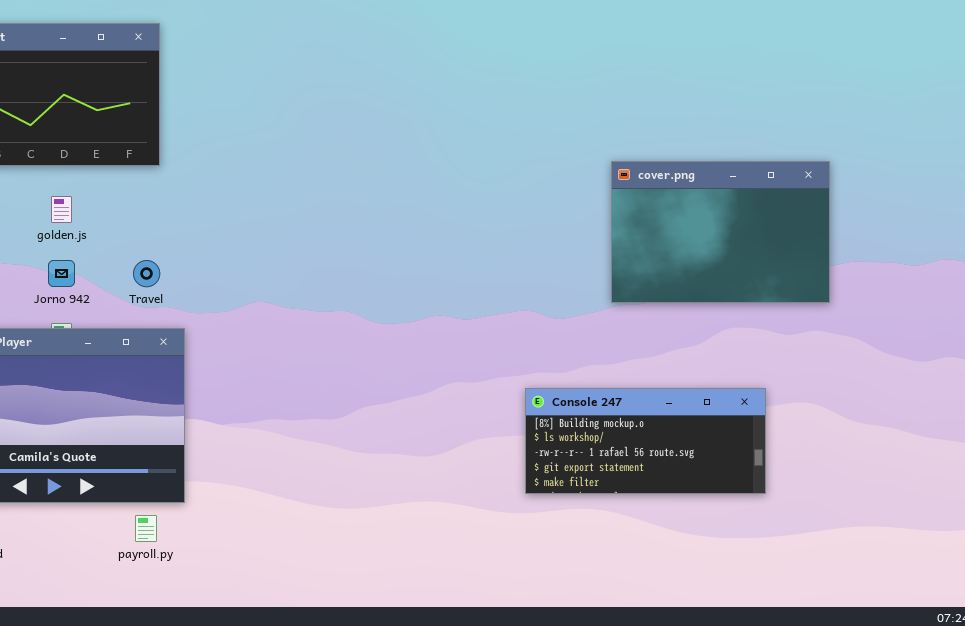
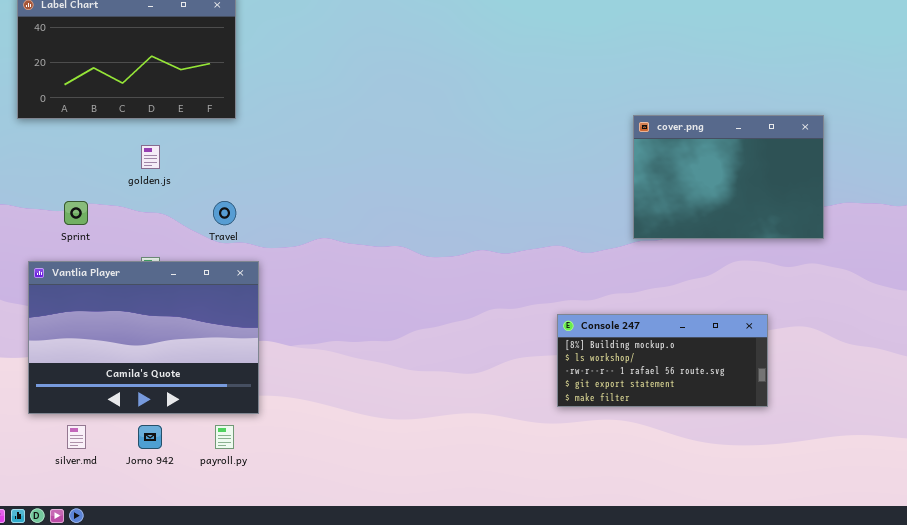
Jorno 942: [48,260,75,287] -> [138,425,162,449], moved

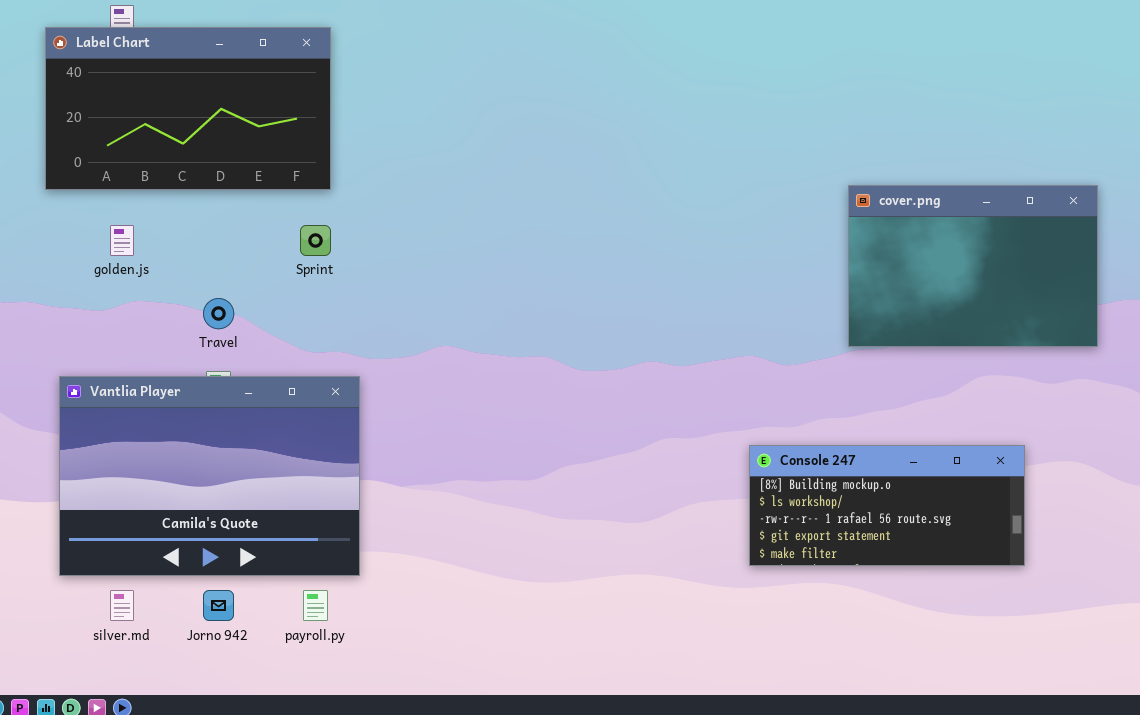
golden.js: [141,145,160,169] -> [110,225,134,256], moved
Sprint: [64,201,88,225] -> [300,225,331,256], moved
Travel: [213,201,236,225] -> [203,298,234,329], moved

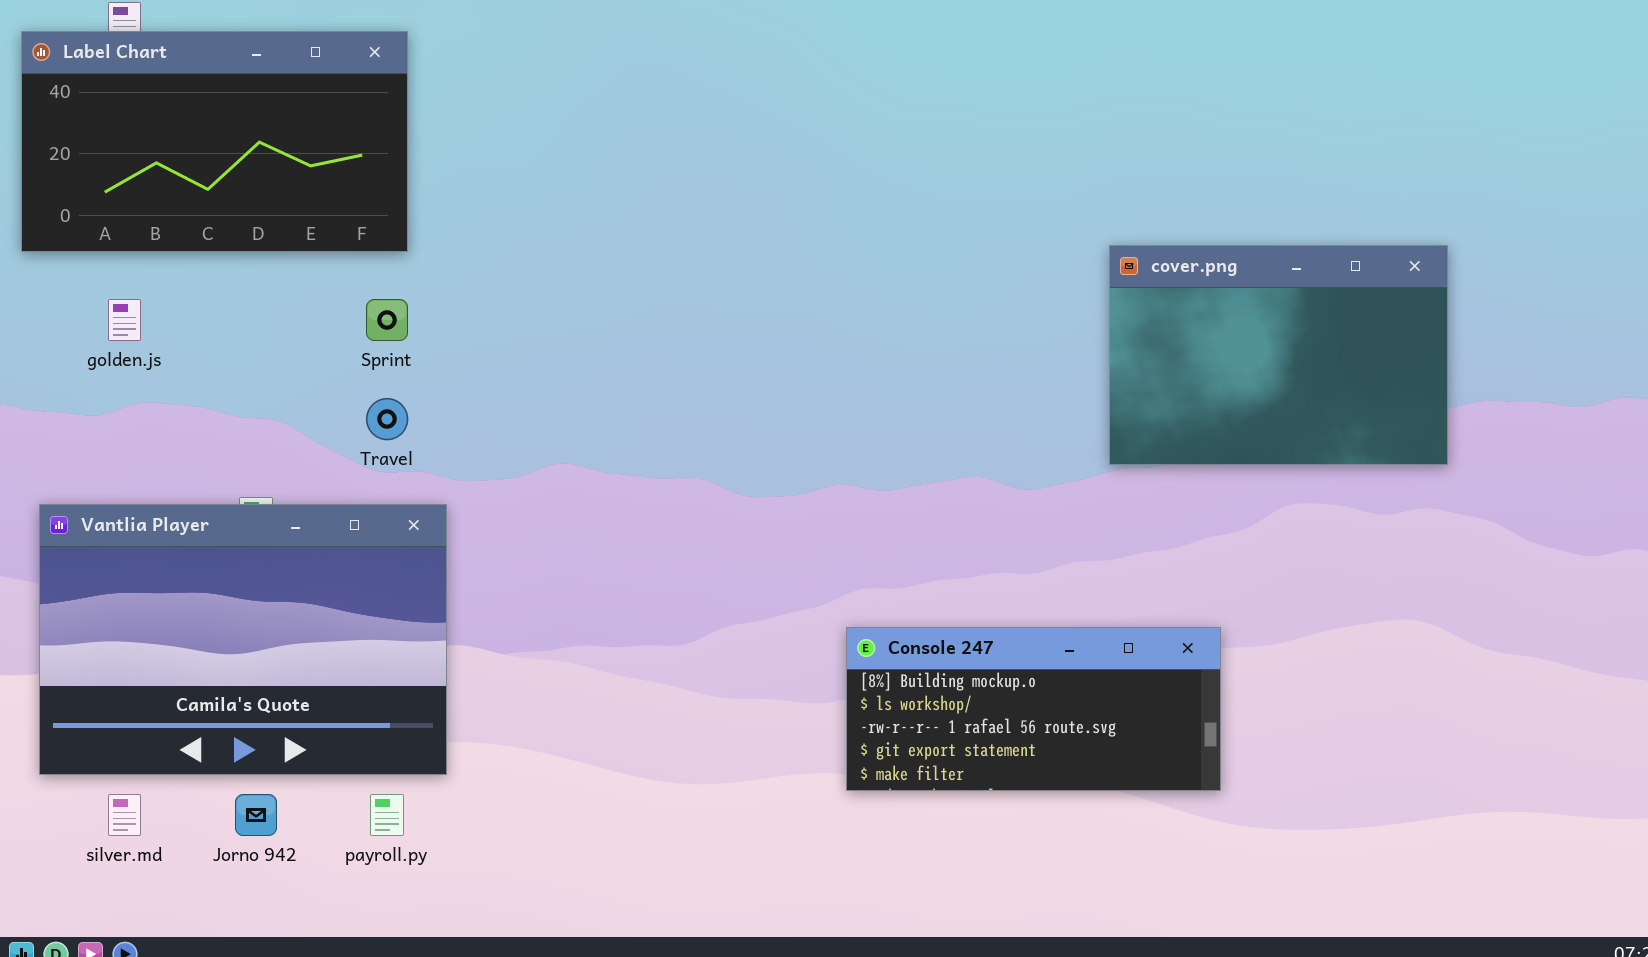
Travel: [203,298,234,329] -> [366,398,408,440], moved
Console 247: [749,445,1025,566] -> [846,627,1221,791], moved

